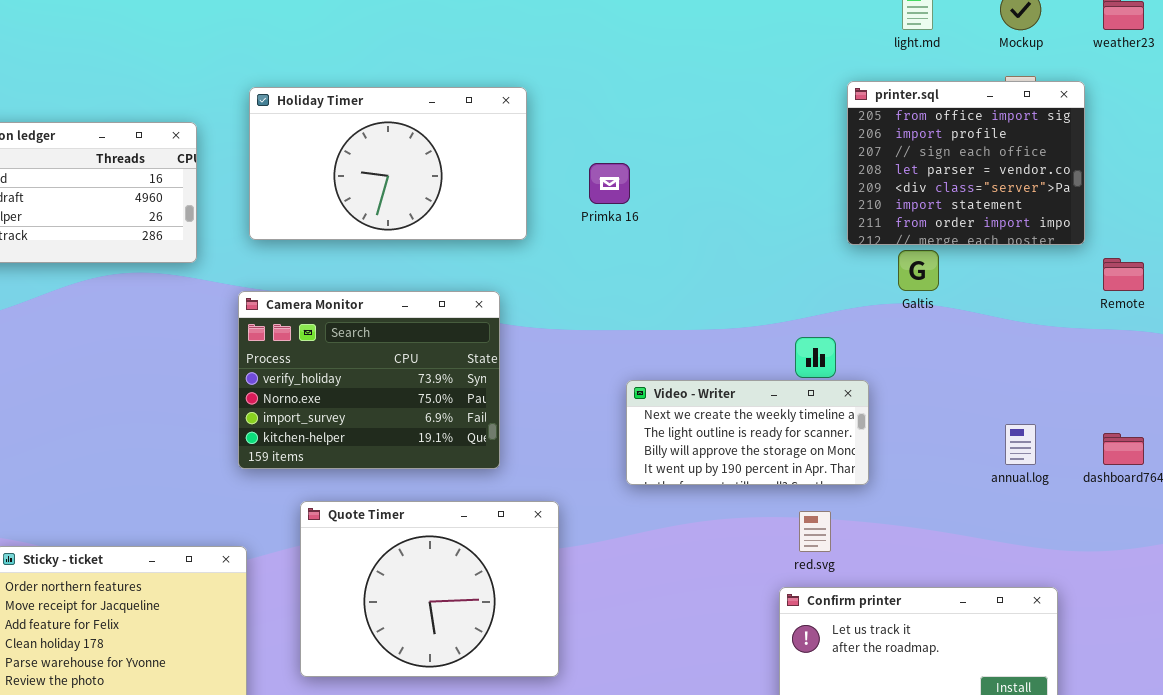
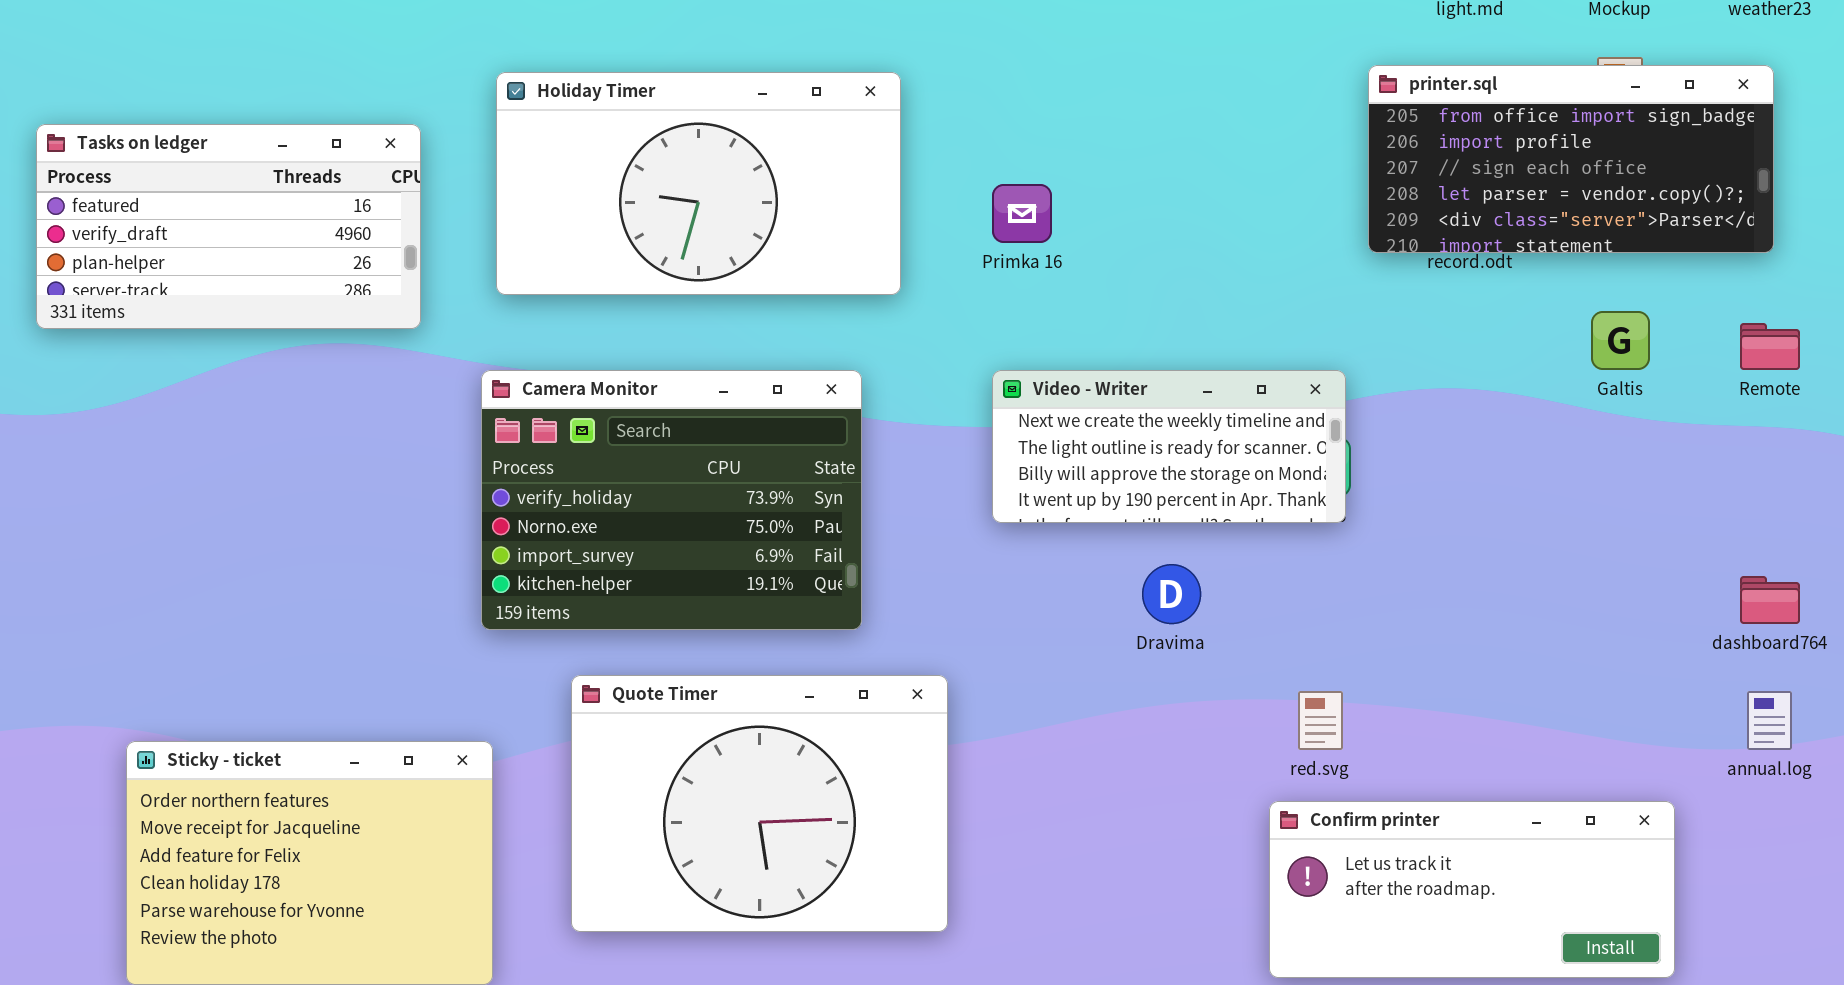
printer.sql: [847,81,1085,245] -> [1368,65,1774,253], resized
Galtis: [898,250,939,291] -> [1591,311,1650,370], moved
Video - Writer: [626,380,869,485] -> [992,370,1346,523], moved
annual.log: [1005,424,1036,465] -> [1747,691,1792,750], moved

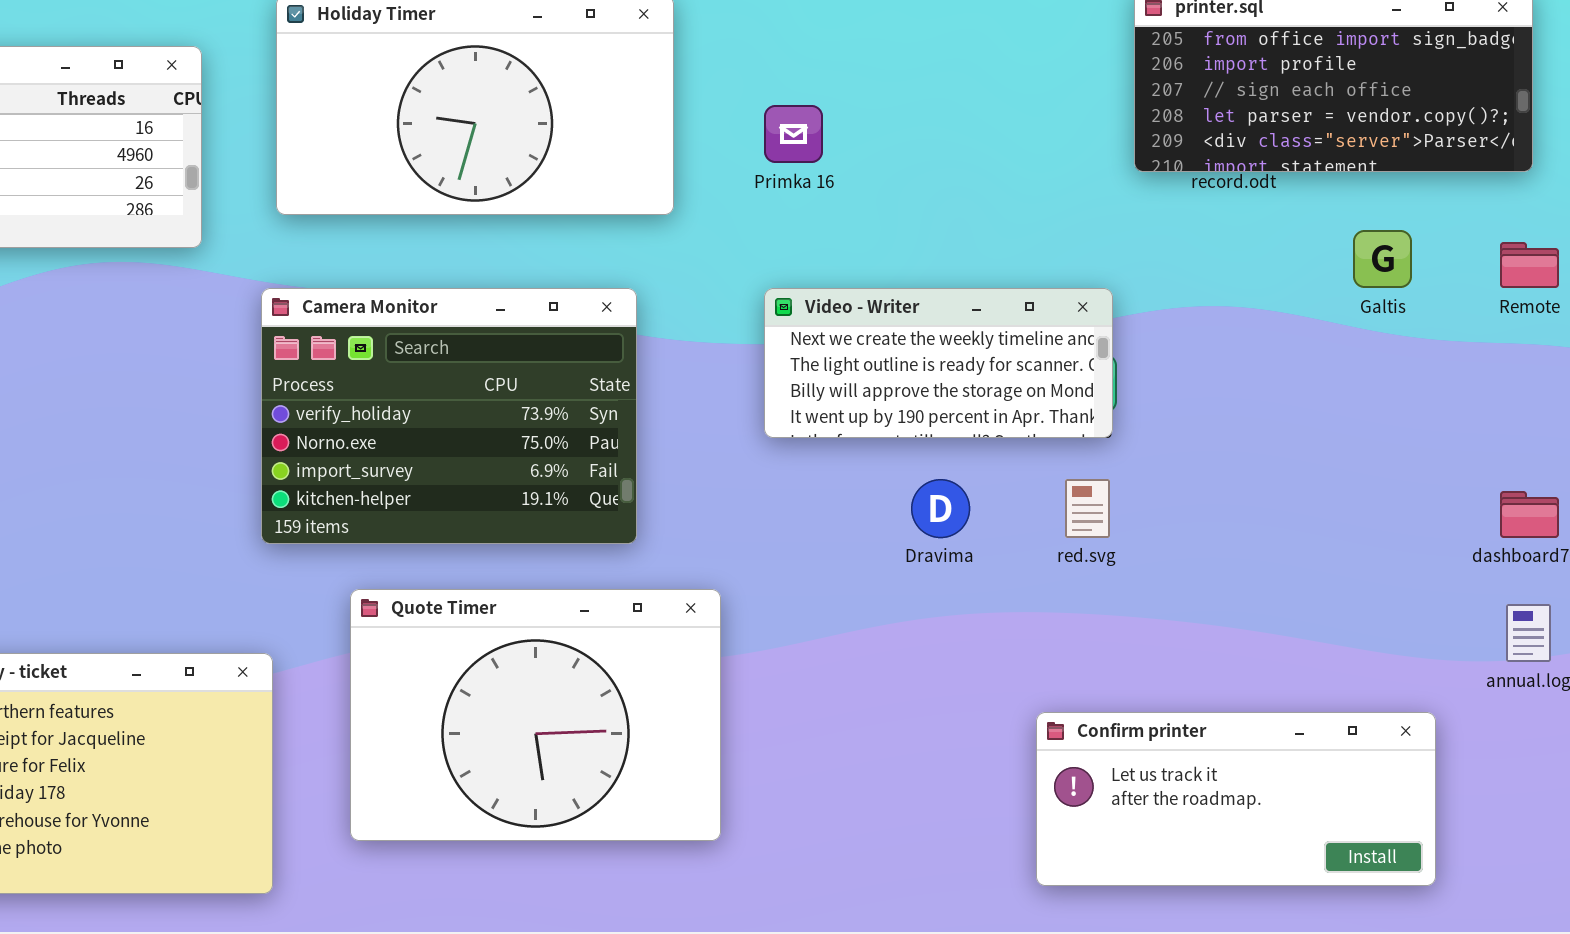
red.svg: [1298,691,1343,750] -> [1065,479,1110,538], moved

